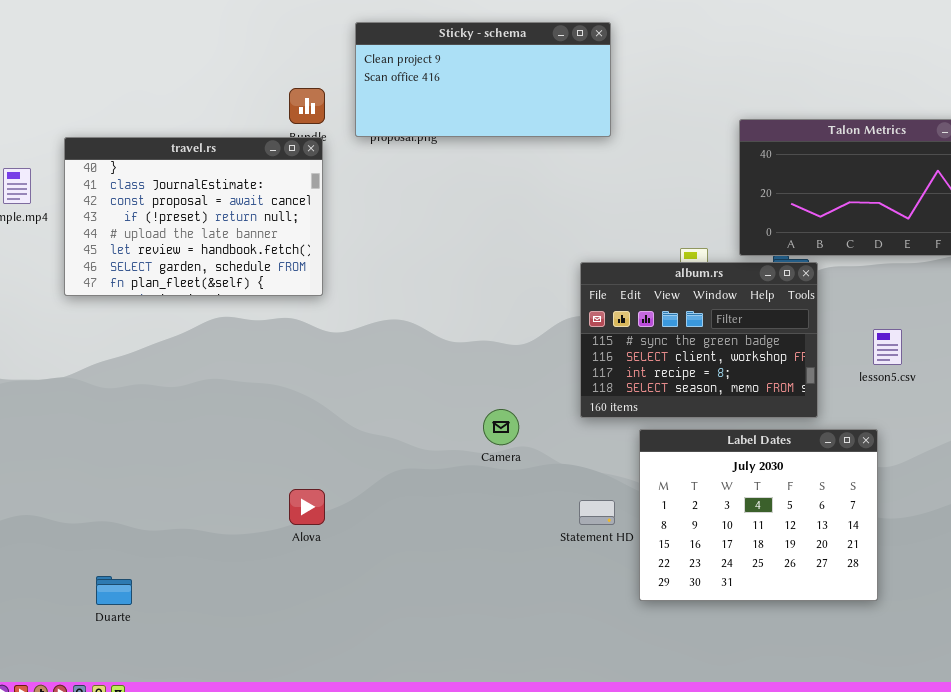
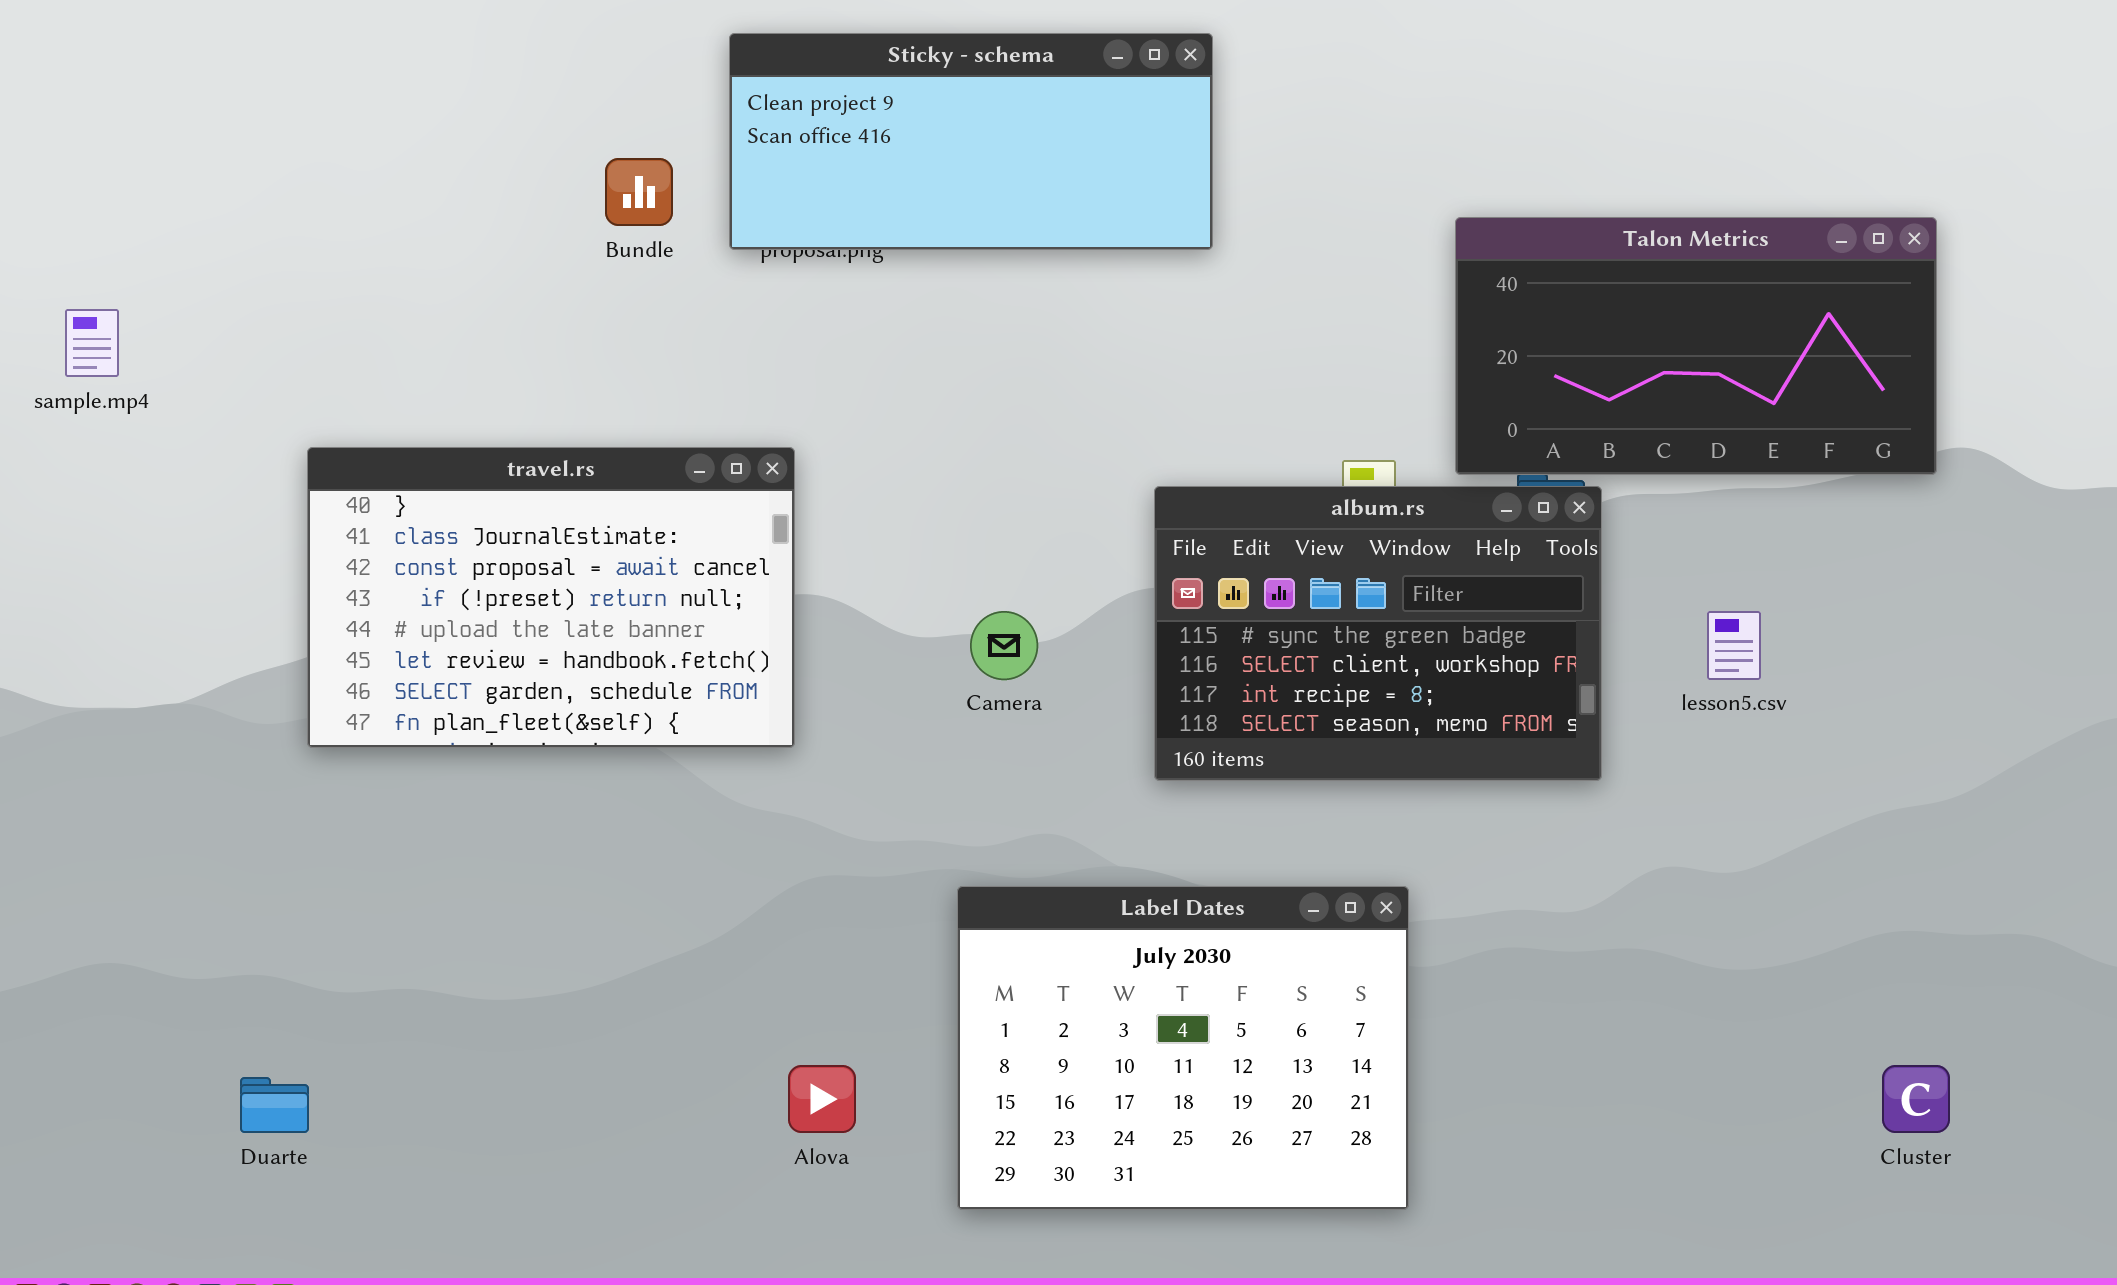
travel.rs: [64,137,323,296] -> [307,447,795,748], moved
Camera: [483,409,519,445] -> [970,611,1038,680], moved
Label Dates: [639,429,878,601] -> [957,886,1409,1210], moved
Alova: [289,489,325,525] -> [788,1065,856,1133], moved

